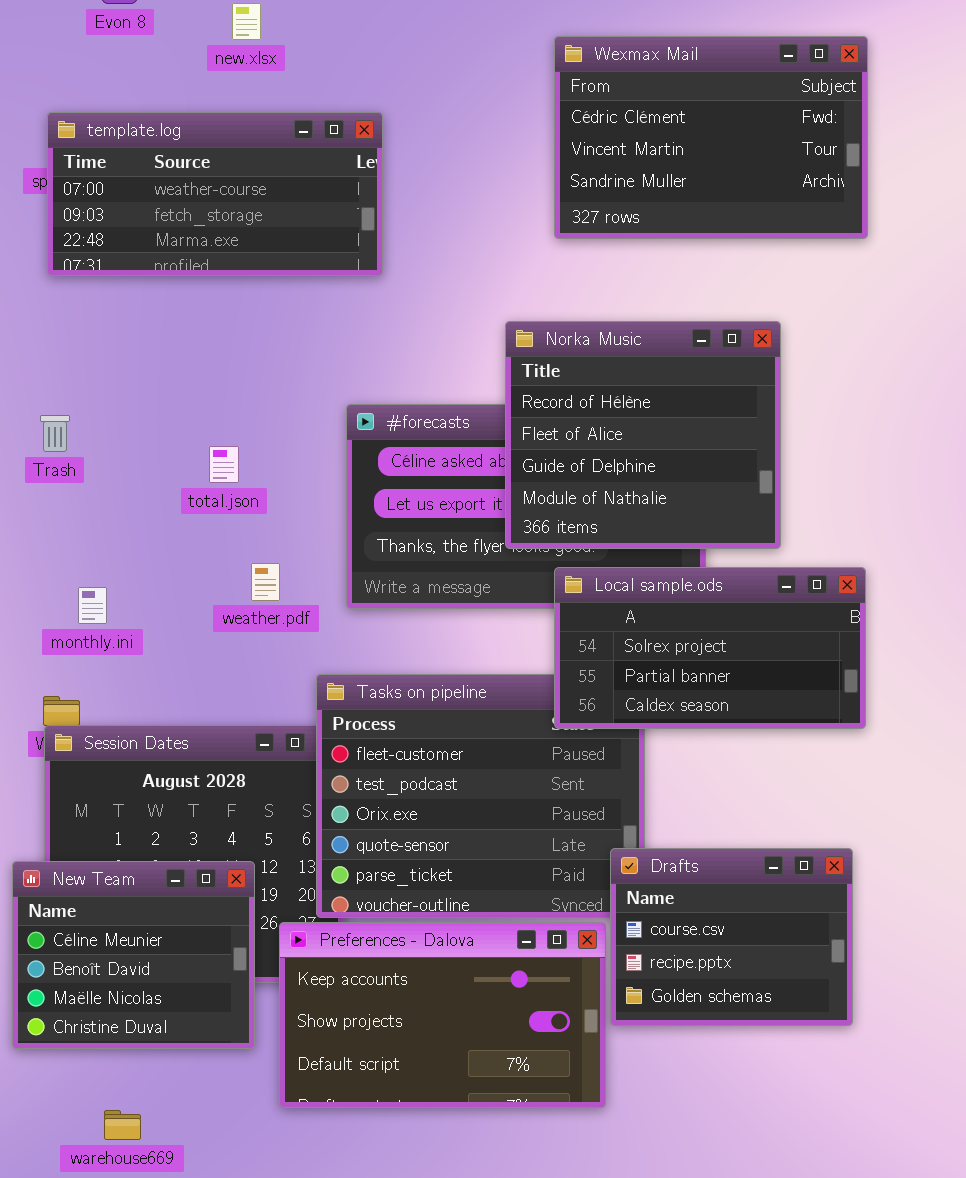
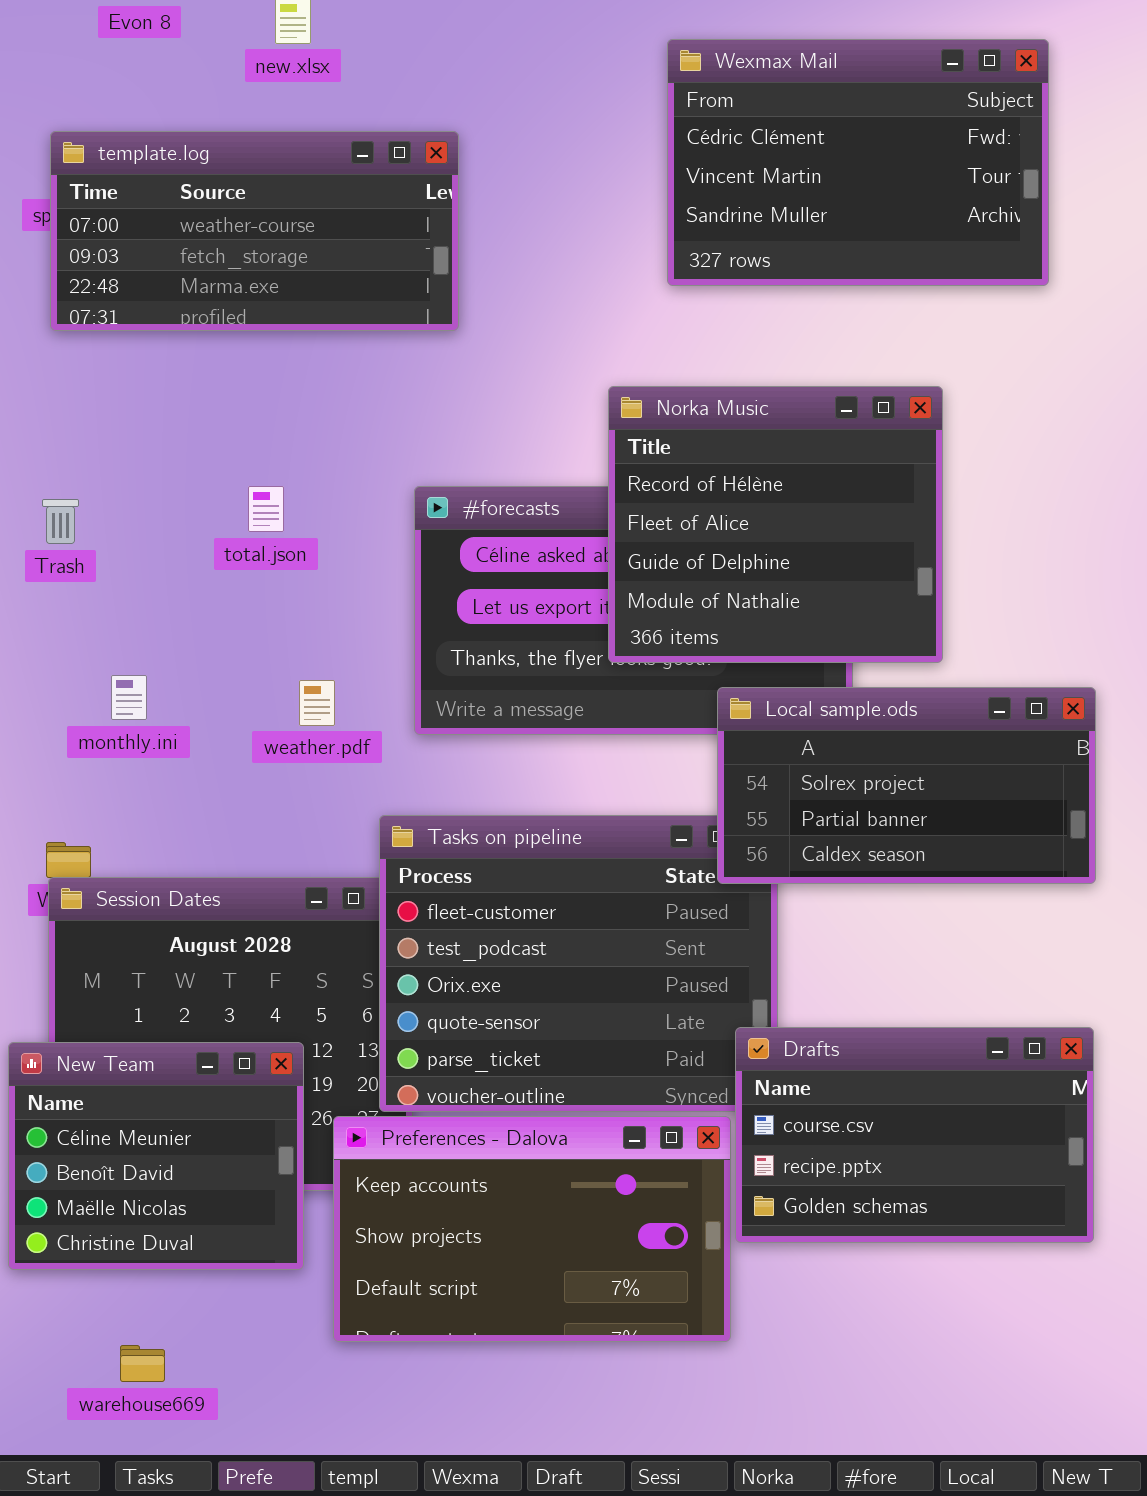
total.json: [209,446,239,483] -> [248,486,284,532], moved
Local sample.ods: [554,567,866,729] -> [717,687,1096,884], moved
monthly.ini: [78,587,107,624] -> [111,675,147,720], moved
Drafts: [610,848,853,1026] -> [735,1027,1094,1243], resized

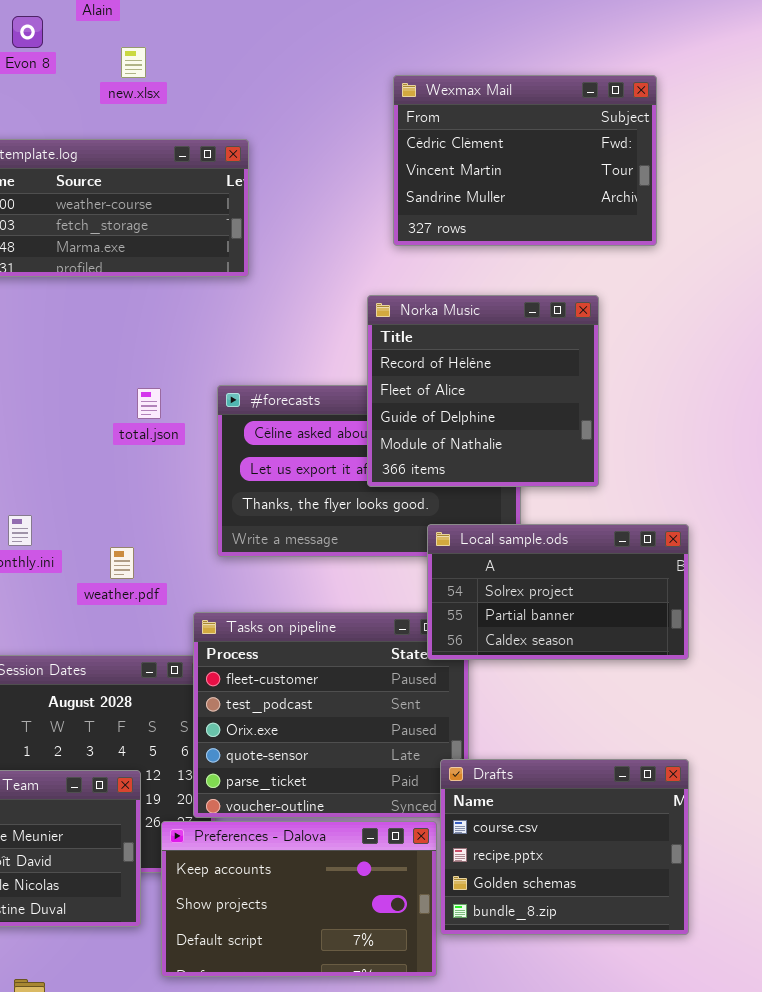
Norka Music: [608,386,943,663] -> [367,295,599,487], moved
total.json: [248,486,284,532] -> [137,388,161,419], moved
weather.pdf: [299,680,335,726] -> [110,547,134,579], moved
Drafts: [735,1027,1094,1243] -> [440,759,689,935], resized

